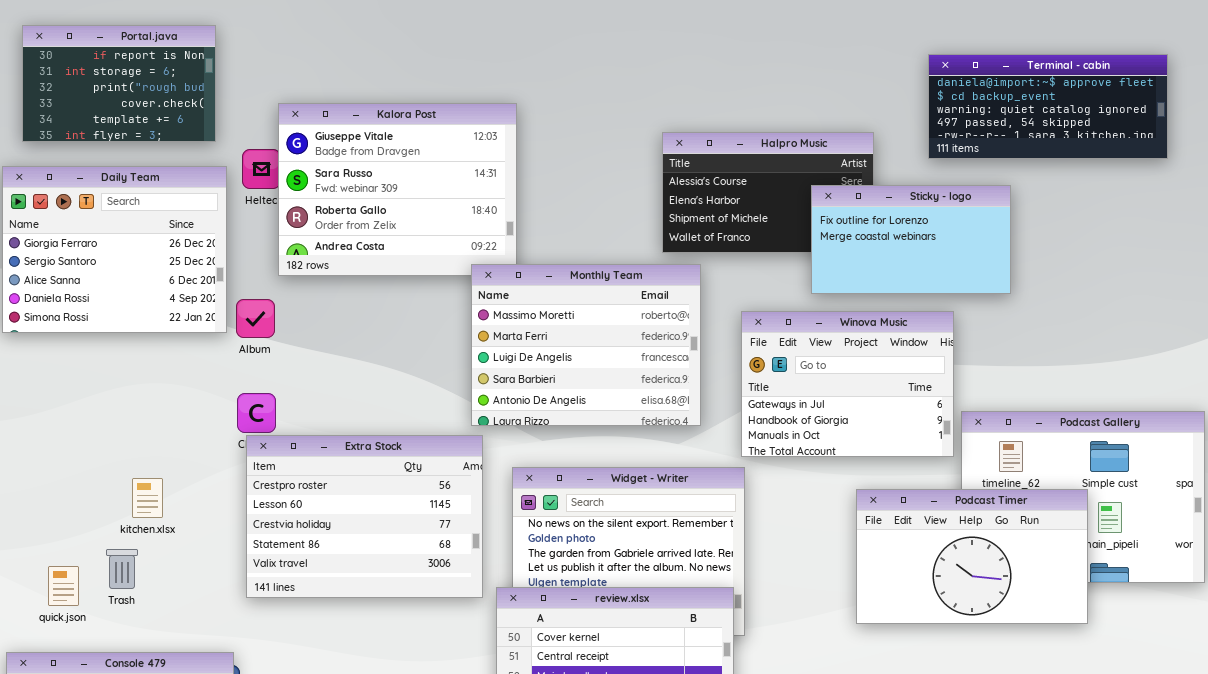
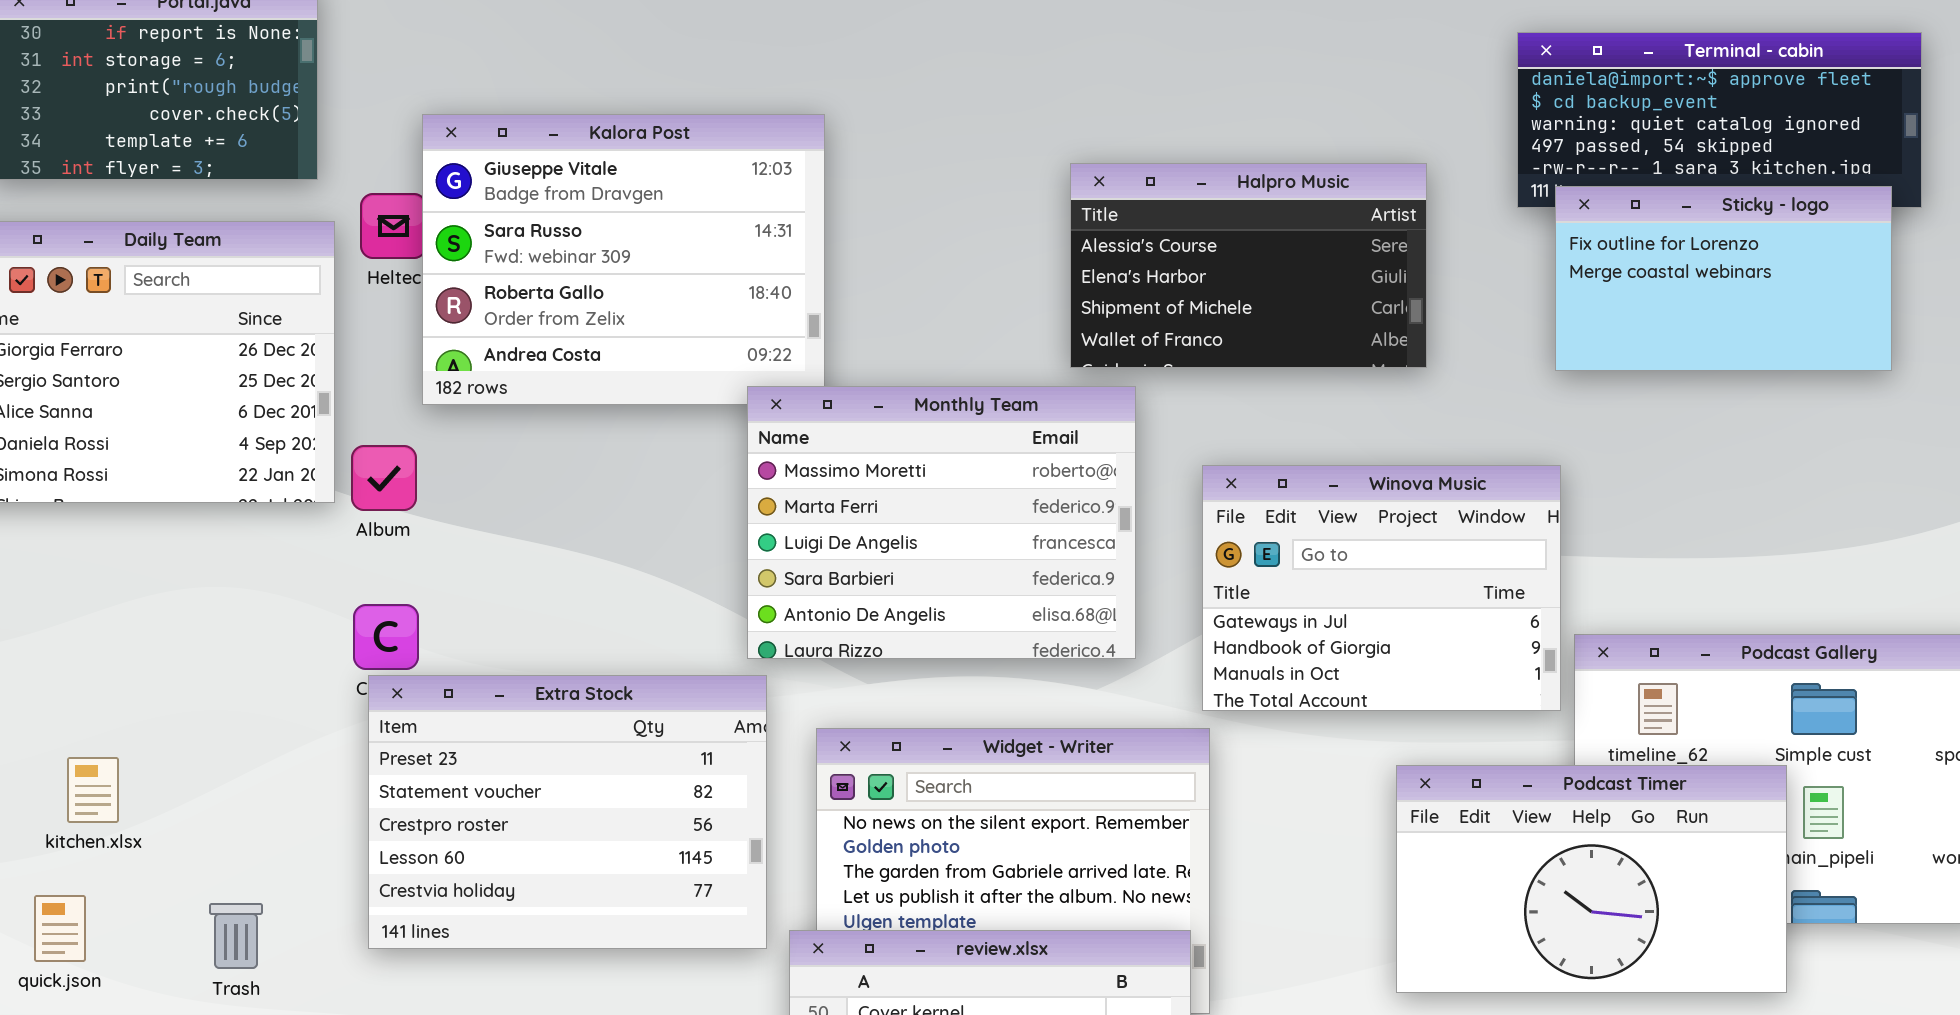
Sticky - logo: [811,185,1011,294] -> [1555,186,1892,371], moved
Extra Stock: [246,435,483,598] -> [368,675,767,949], scrolled up 2 rows
kitchen.xlsx: [132,478,163,518] -> [67,757,119,823], moved
Trash: [106,549,138,589] -> [209,903,263,969], moved

